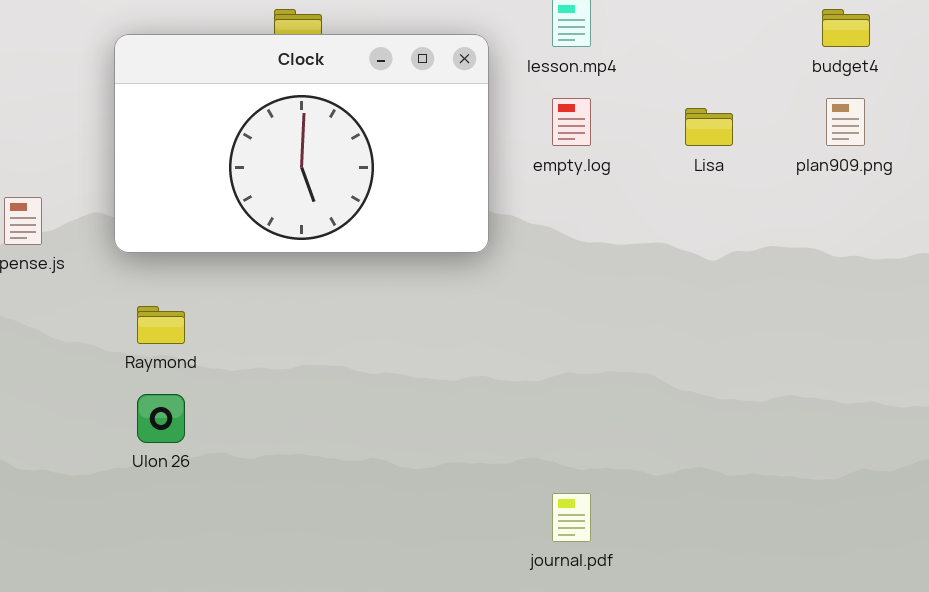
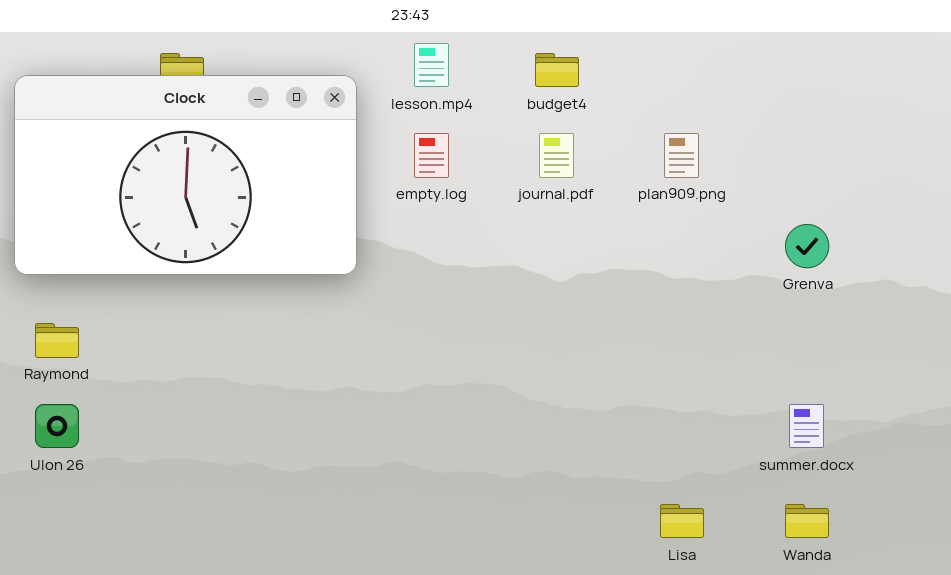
budget4: [822,9,870,47] -> [535,53,579,87], moved
Lisa: [685,108,733,146] -> [660,504,704,538], moved
journal.pdf: [552,493,591,542] -> [539,133,574,178], moved

